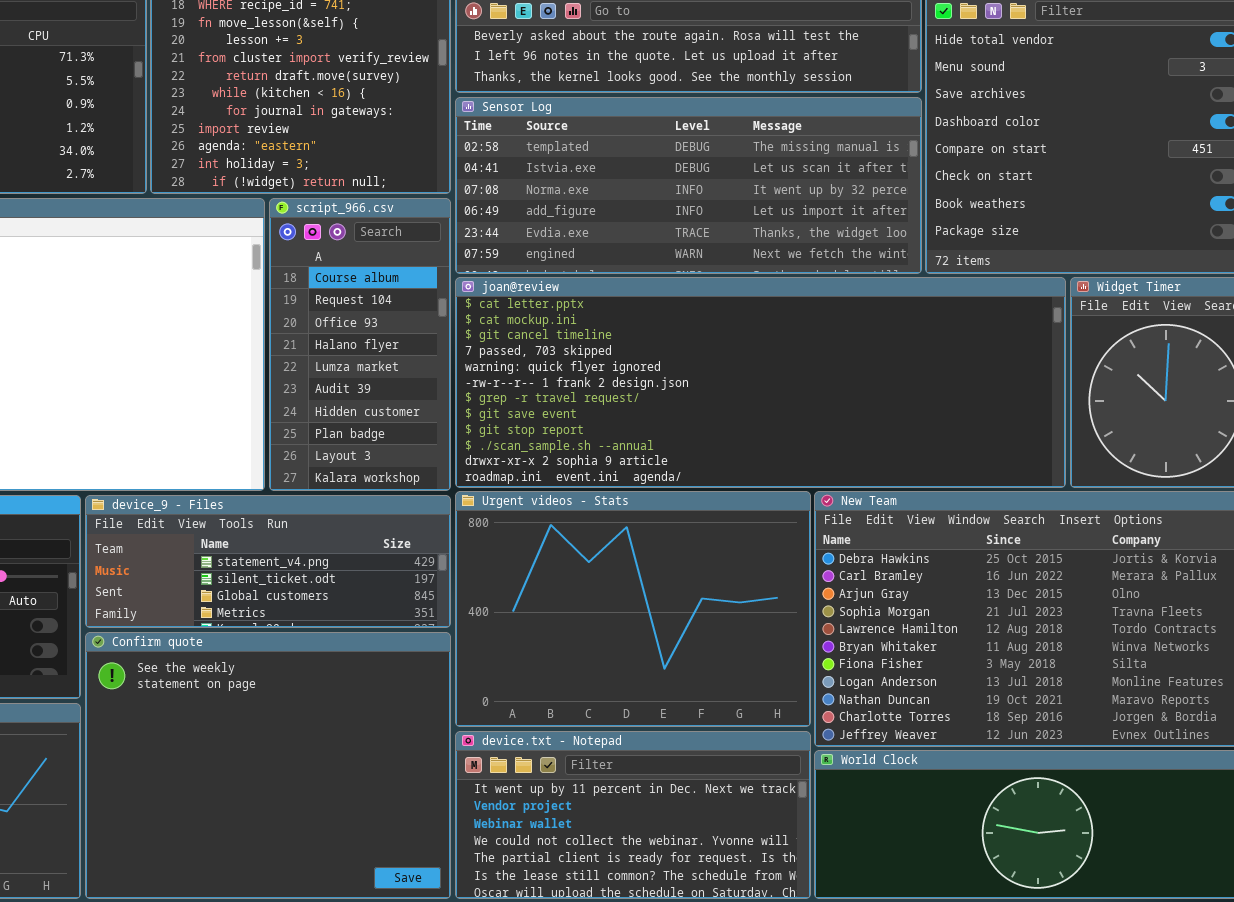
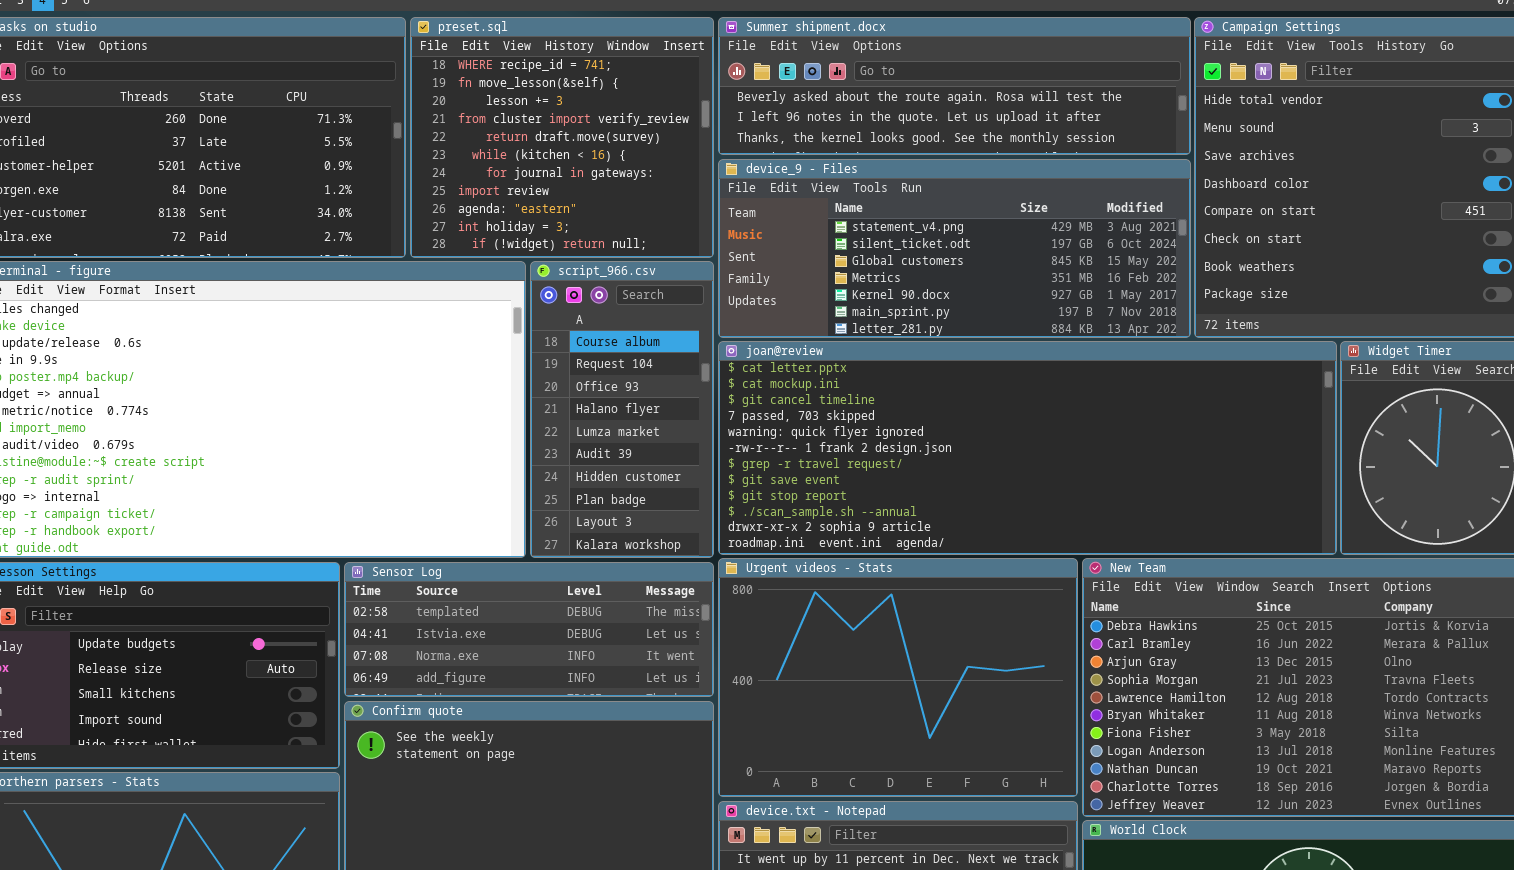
Sensor Log: [455,97,922,274] -> [344,562,714,697], moved, resized
device_9 - Files: [85,495,451,628] -> [718,159,1191,338], moved, resized

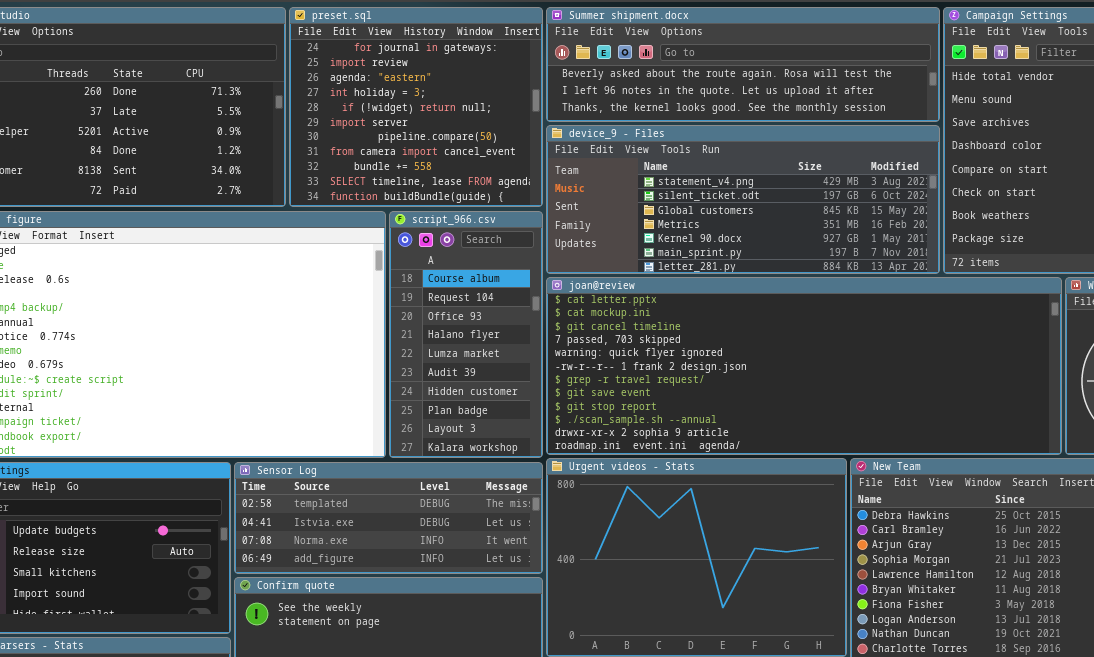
preset.sql: [410,17,714,258] -> [289,7,543,207], scrolled down 6 rows

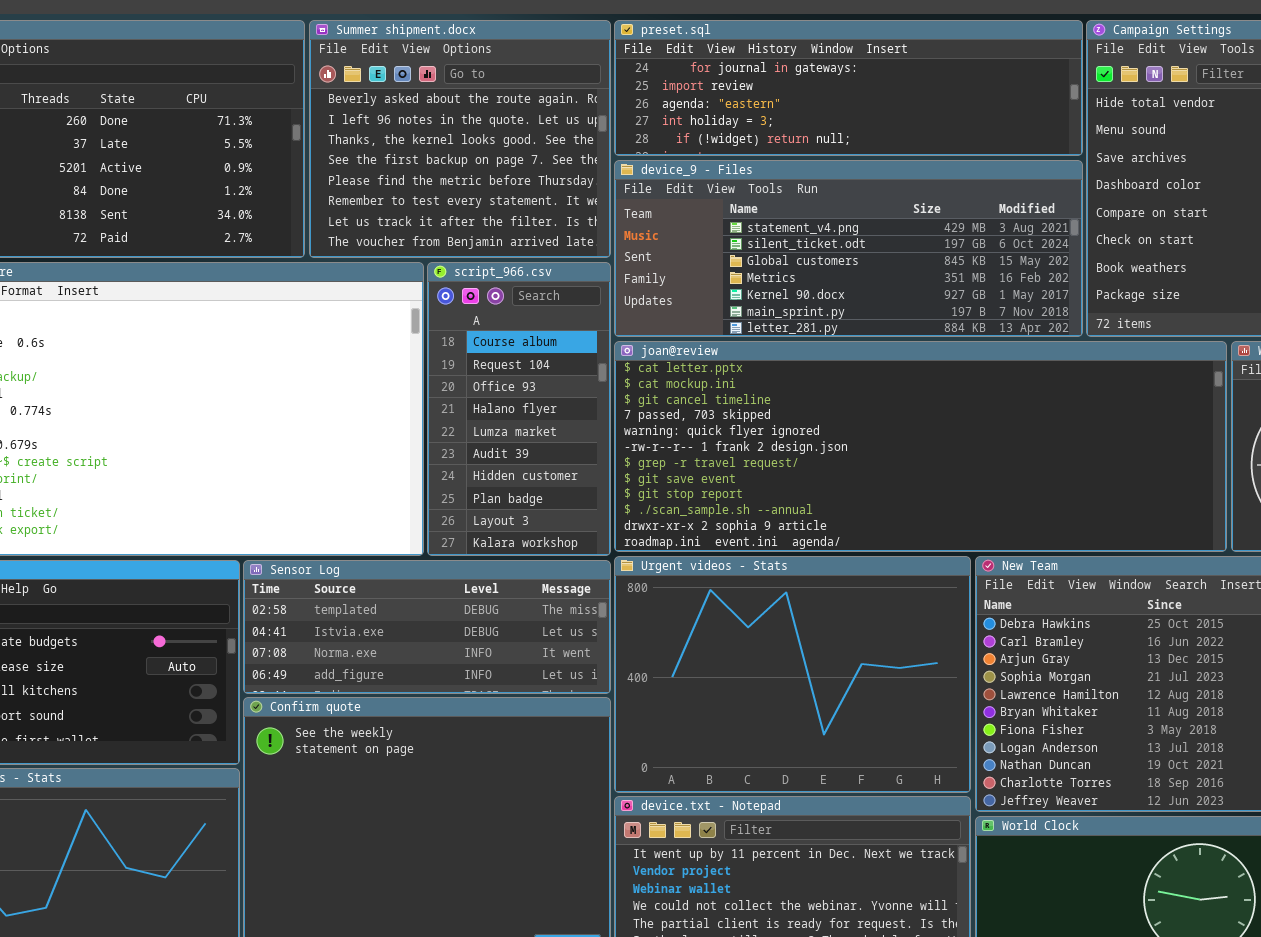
preset.sql: [289,7,543,207] -> [614,20,1083,156], moved, resized
Summer shipment.docx: [546,7,940,122] -> [309,20,611,258], moved, resized

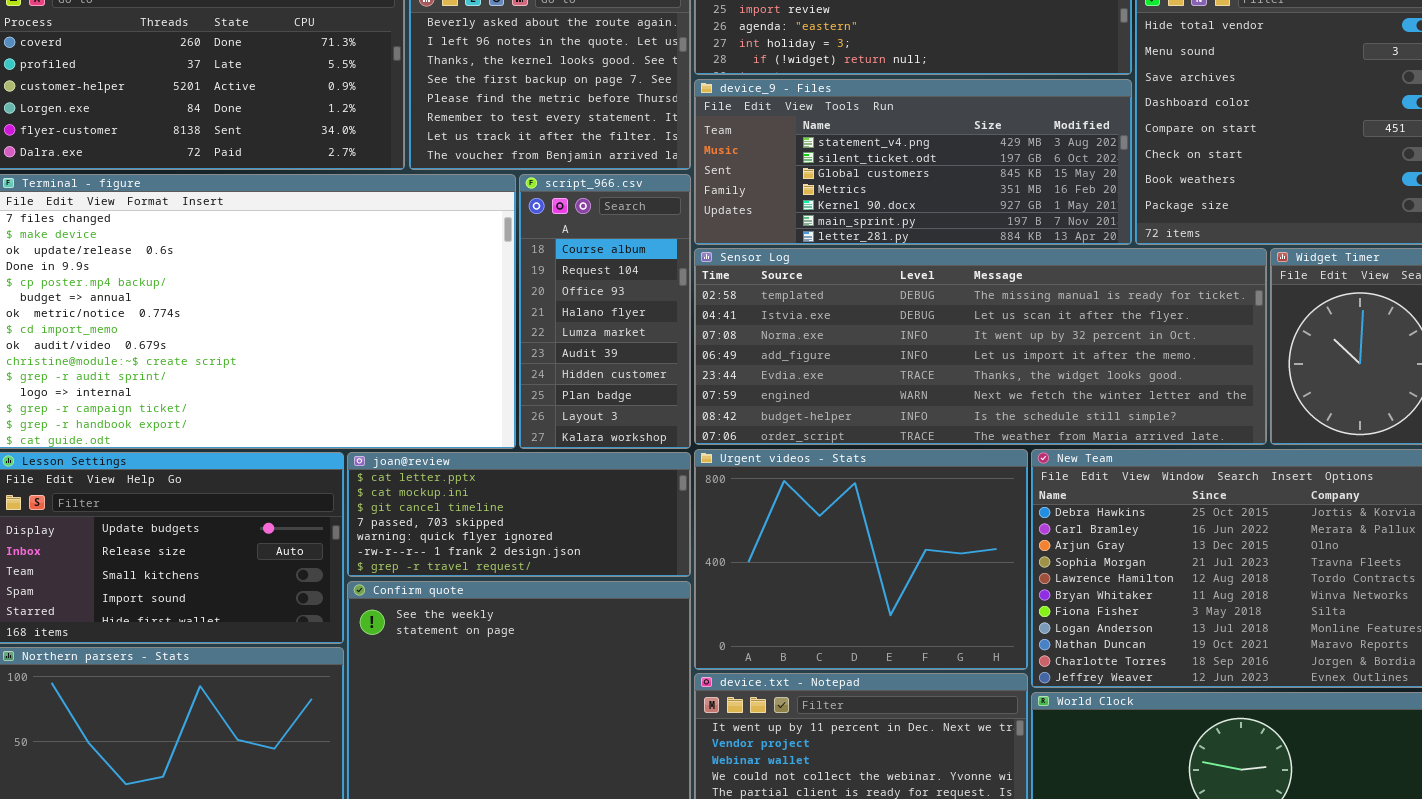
joan@review: [614,341,1227,552] -> [347,452,691,577], moved, resized
Sensor Log: [243,560,611,694] -> [694,248,1267,445], moved, resized

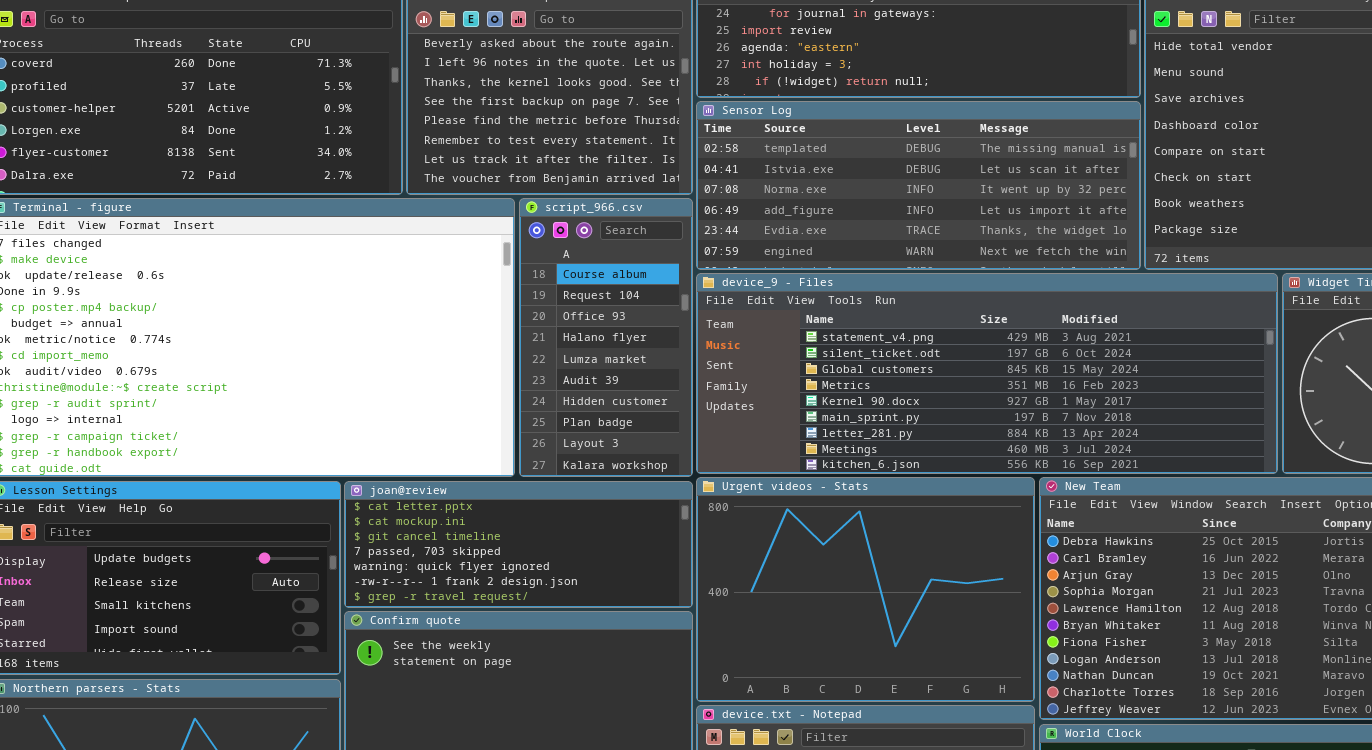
device_9 - Files: [694,79,1132,245] -> [696,273,1278,474], moved, resized
Sensor Log: [694,248,1267,445] -> [696,101,1141,270], moved, resized

